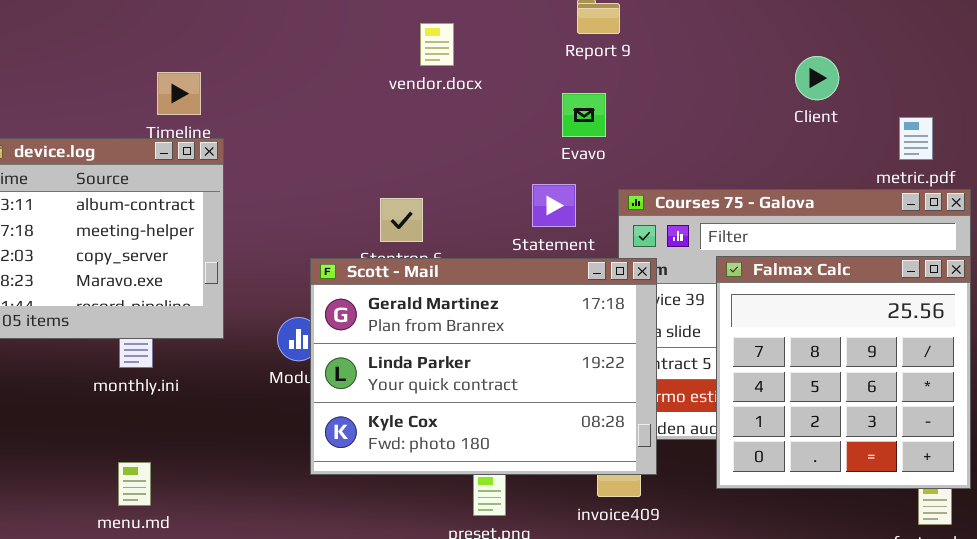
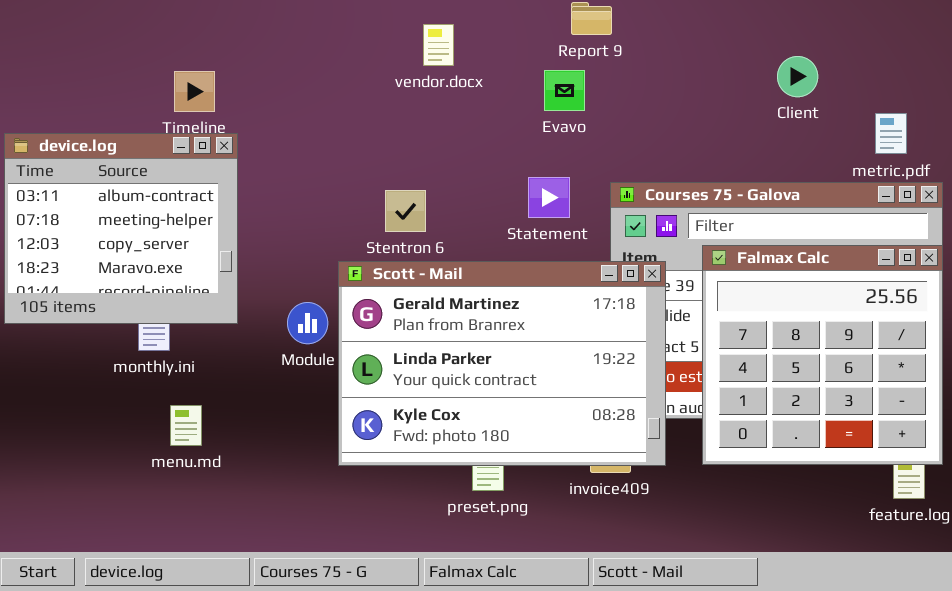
Evavo: [562,93,606,137] -> [544,70,585,111], moved
Scott - Mail: [310,258,657,475] -> [338,261,666,466], moved
menu.md: [118,462,151,506] -> [170,405,202,446], moved

